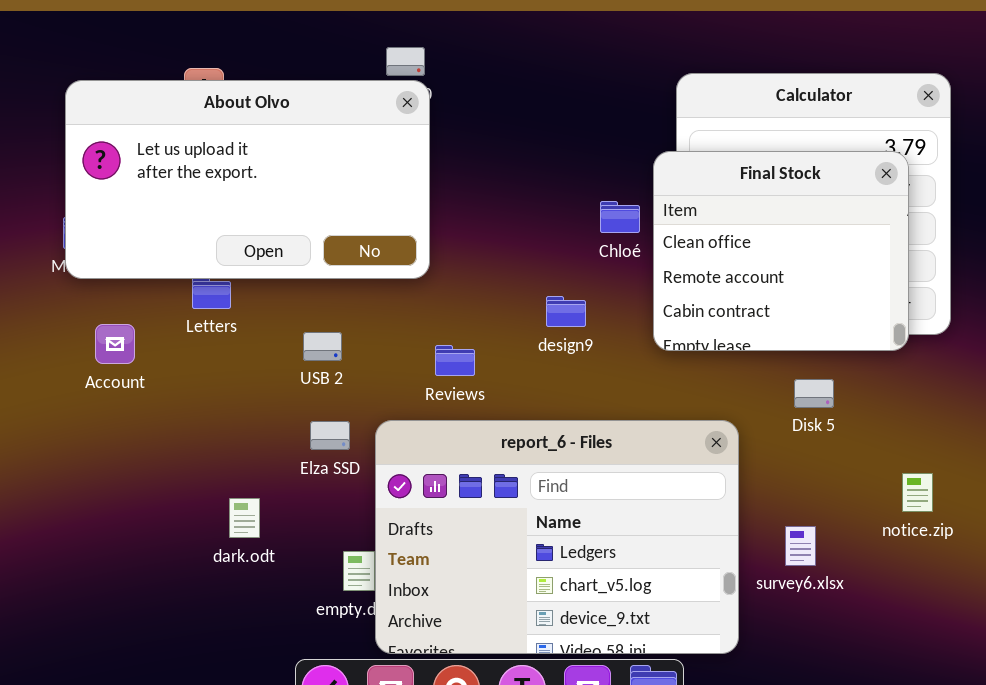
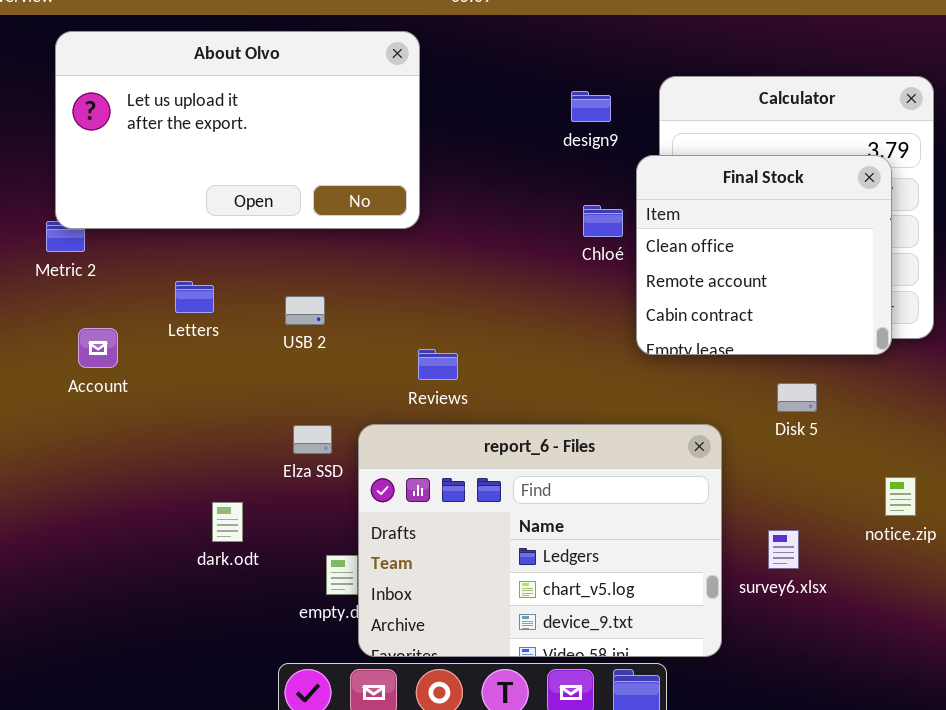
About Olvo: [65,80,430,279] -> [55,31,420,229], moved
design9: [546,296,586,327] -> [571,91,611,122], moved
USB 2: [303,332,342,361] -> [285,296,325,325], moved

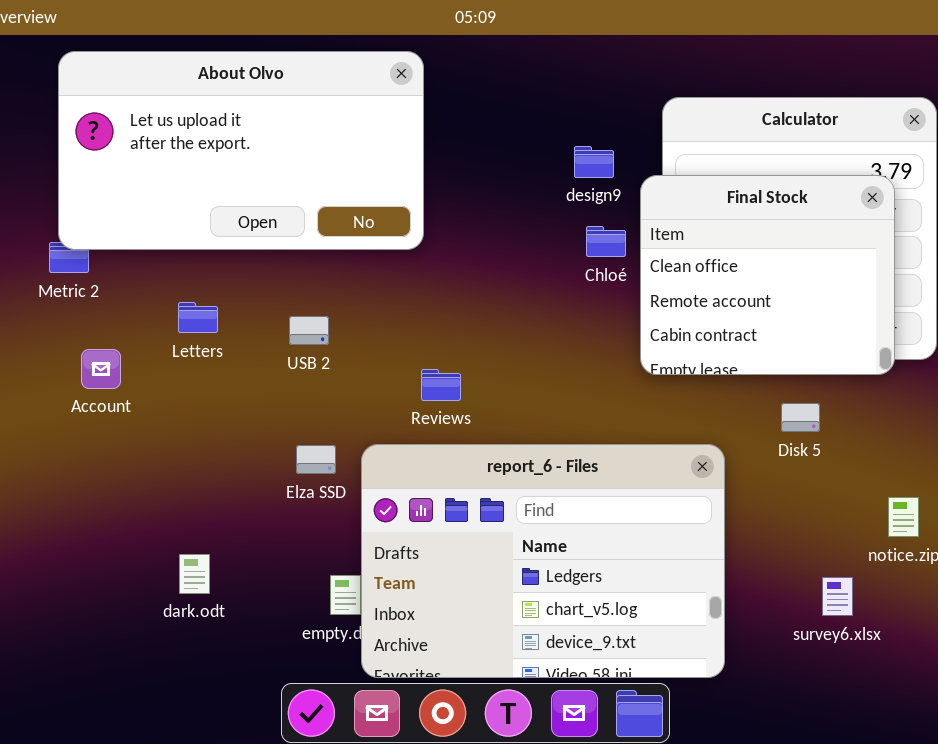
design9: [571,91,611,122] -> [574,146,614,178], moved
dark.odt: [212,502,243,542] -> [179,554,210,594], moved
survey6.xlsx: [768,530,799,569] -> [822,577,853,616], moved

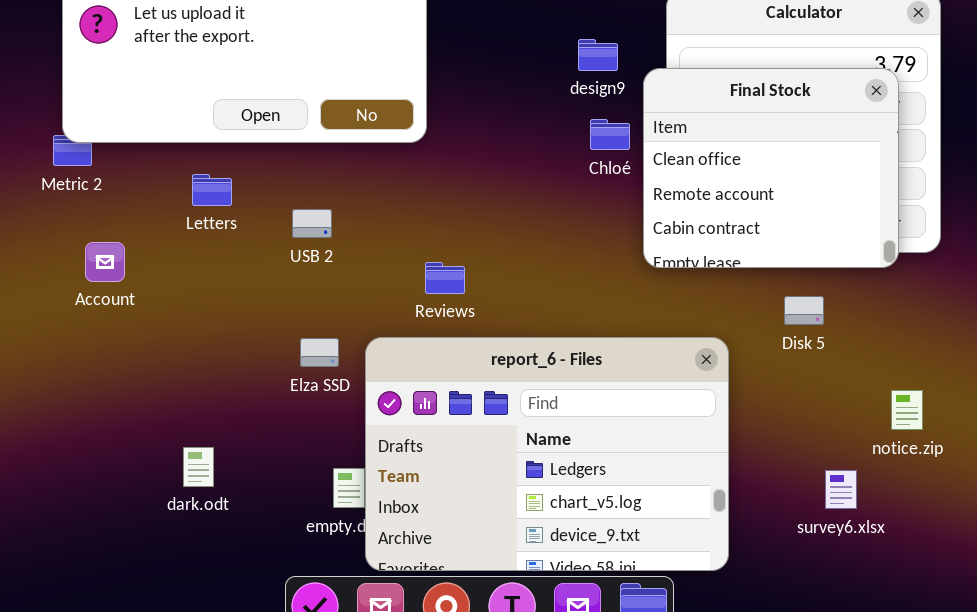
Letters: [178,302,218,333] -> [192,174,232,206], moved

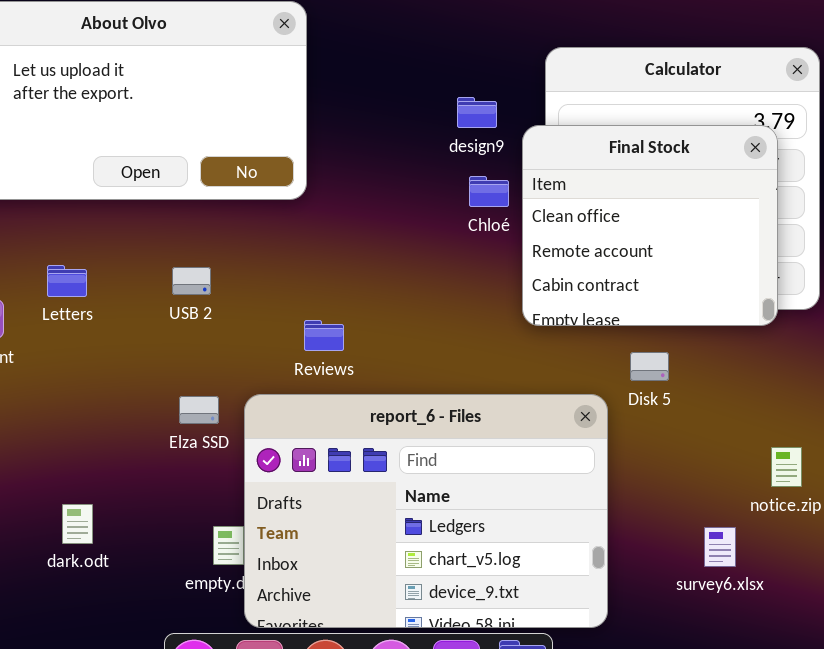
Letters: [192,174,232,206] -> [47,265,87,297], moved
Disk 5: [784,296,824,325] -> [630,352,669,381], moved

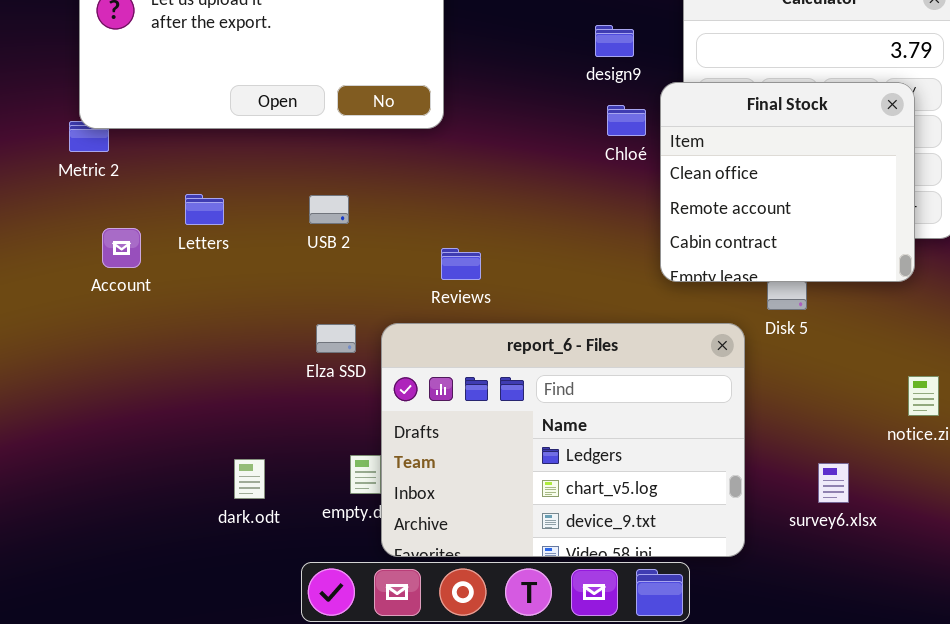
Final Stock: [522,125,778,326] -> [660,82,915,282], moved
dark.odt: [62,504,93,544] -> [234,459,265,499], moved
survey6.xlsx: [704,527,736,567] -> [818,463,849,503], moved

